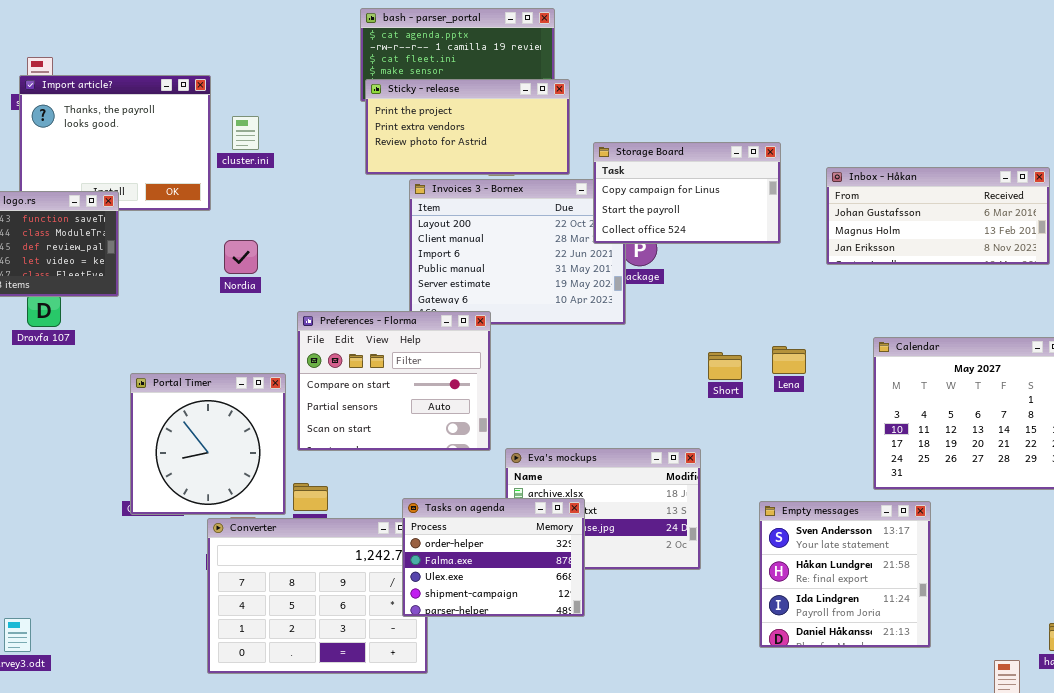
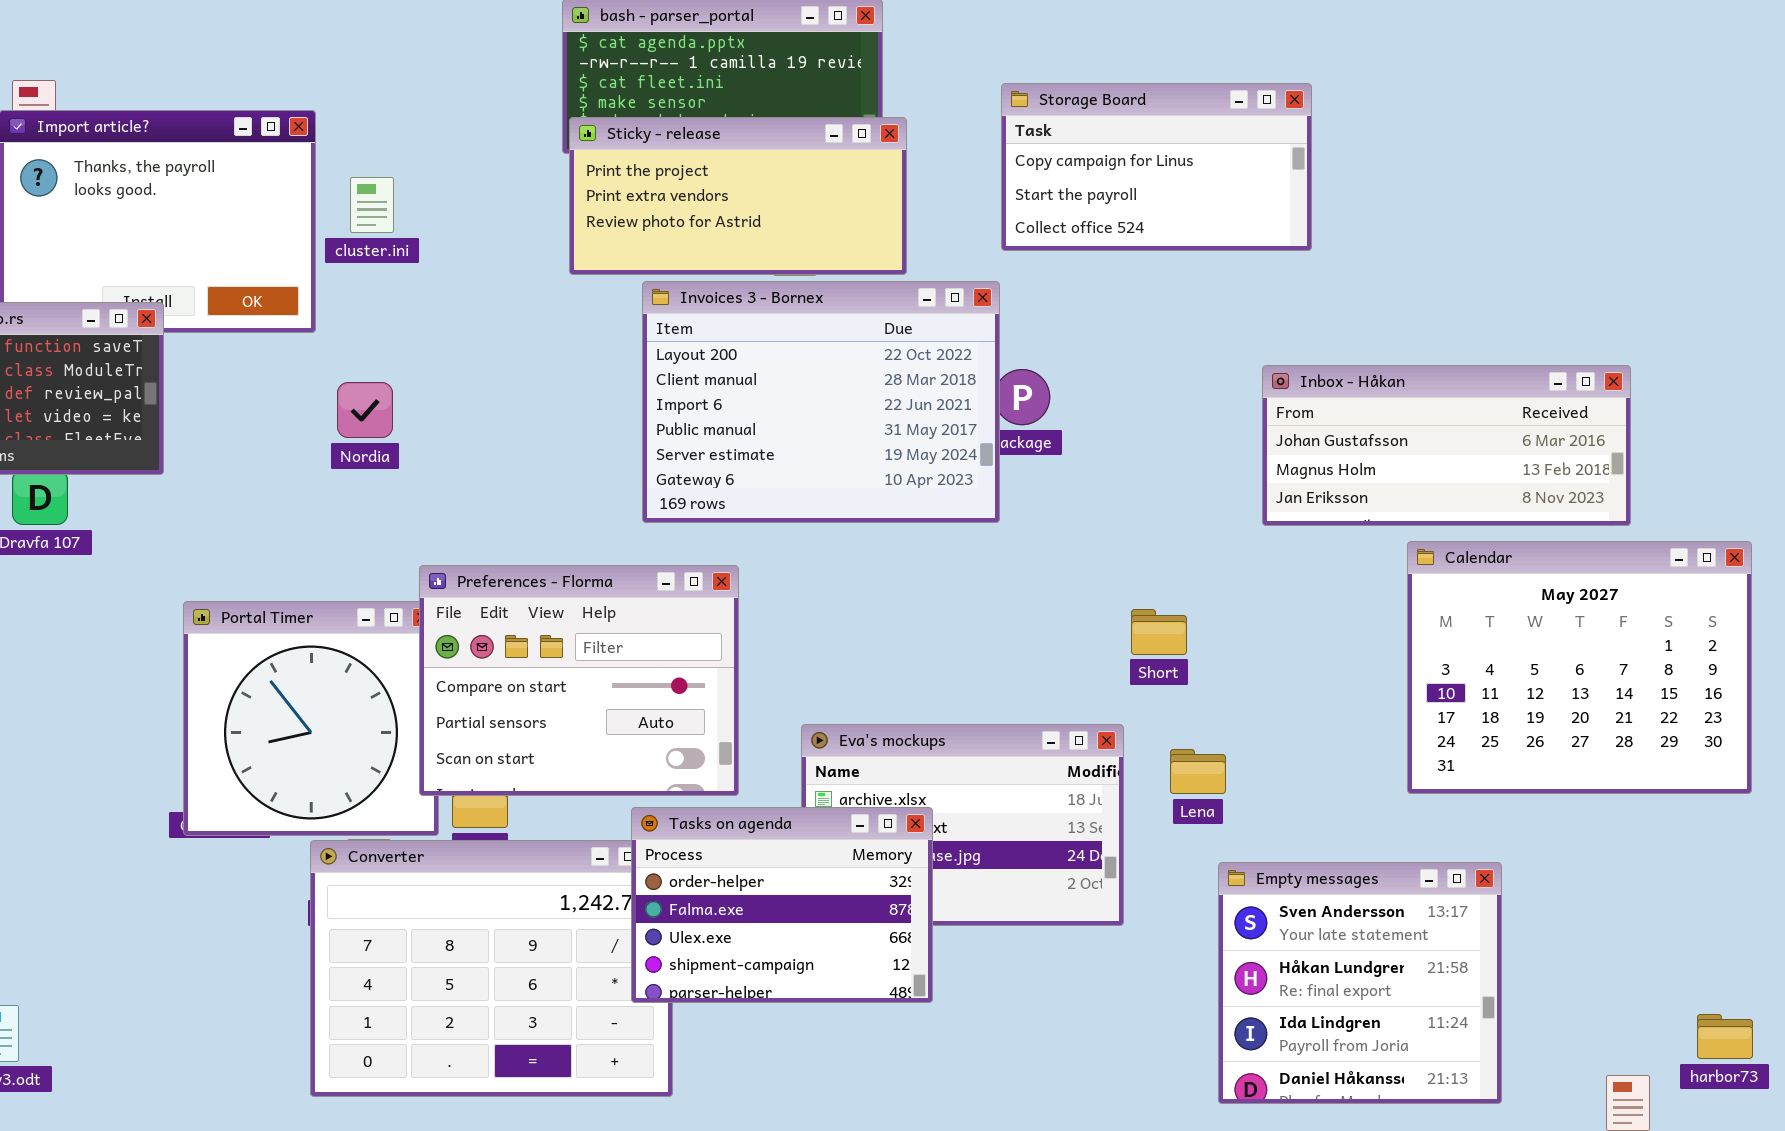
Storage Board: [593,142,781,244] -> [1001,83,1312,251], moved
Inbox - Håkan: [826,167,1050,265] -> [1262,365,1631,526], moved
Preferences - Florma: [297,311,491,451] -> [419,565,739,796], moved
Lena: [772,346,806,374] -> [1170,749,1226,794], moved
Short: [708,352,742,380] -> [1131,609,1187,655], moved
Empty messages: [759,501,931,648] -> [1218,862,1502,1104], moved

